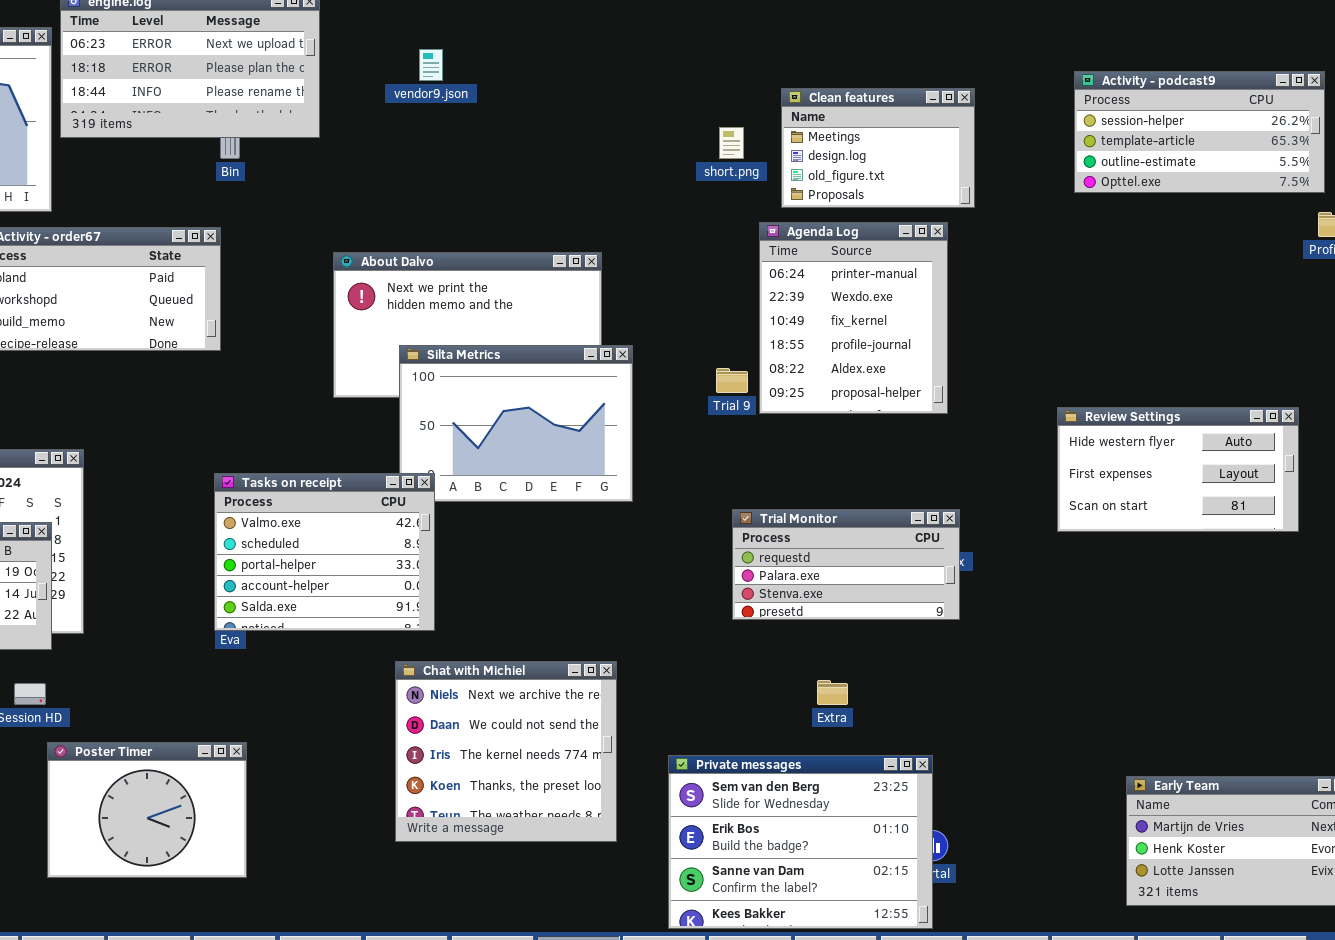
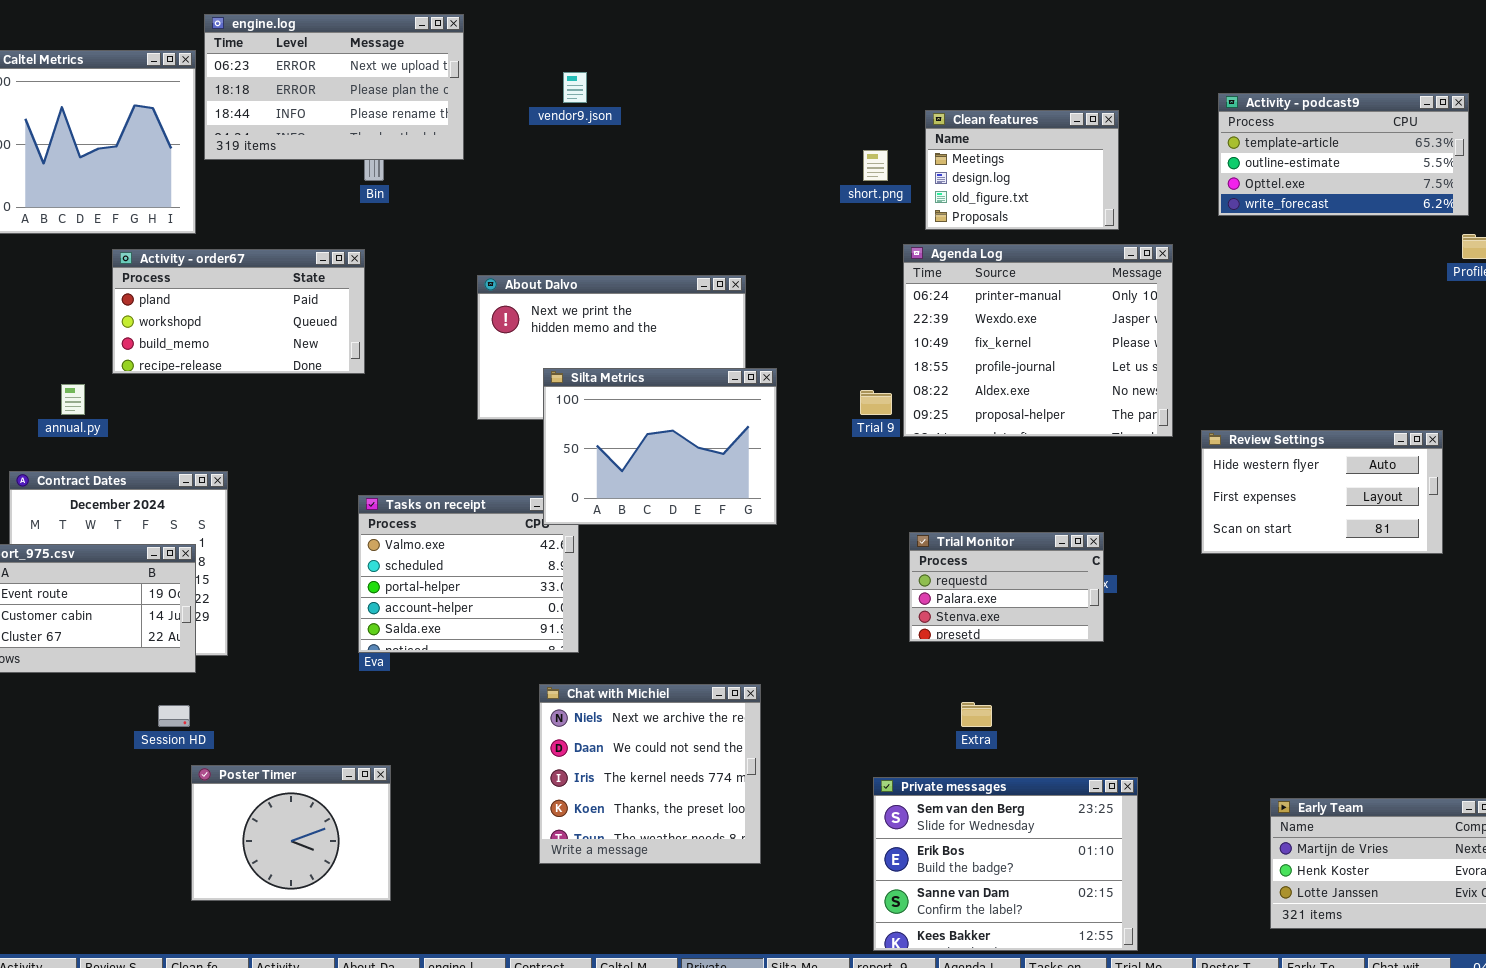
Activity - podcast9: [1074,71,1325,193] -> [1218,93,1469,216], scrolled down 1 row
Agenda Log: [759,222,948,414] -> [903,244,1173,437], resized
Silta Metrics: [399,345,633,502] -> [543,368,777,525], raised
Trial Monitor: [732,509,960,620] -> [909,532,1104,642], resized
Private messages: [668,755,933,929] -> [873,777,1138,951], moved

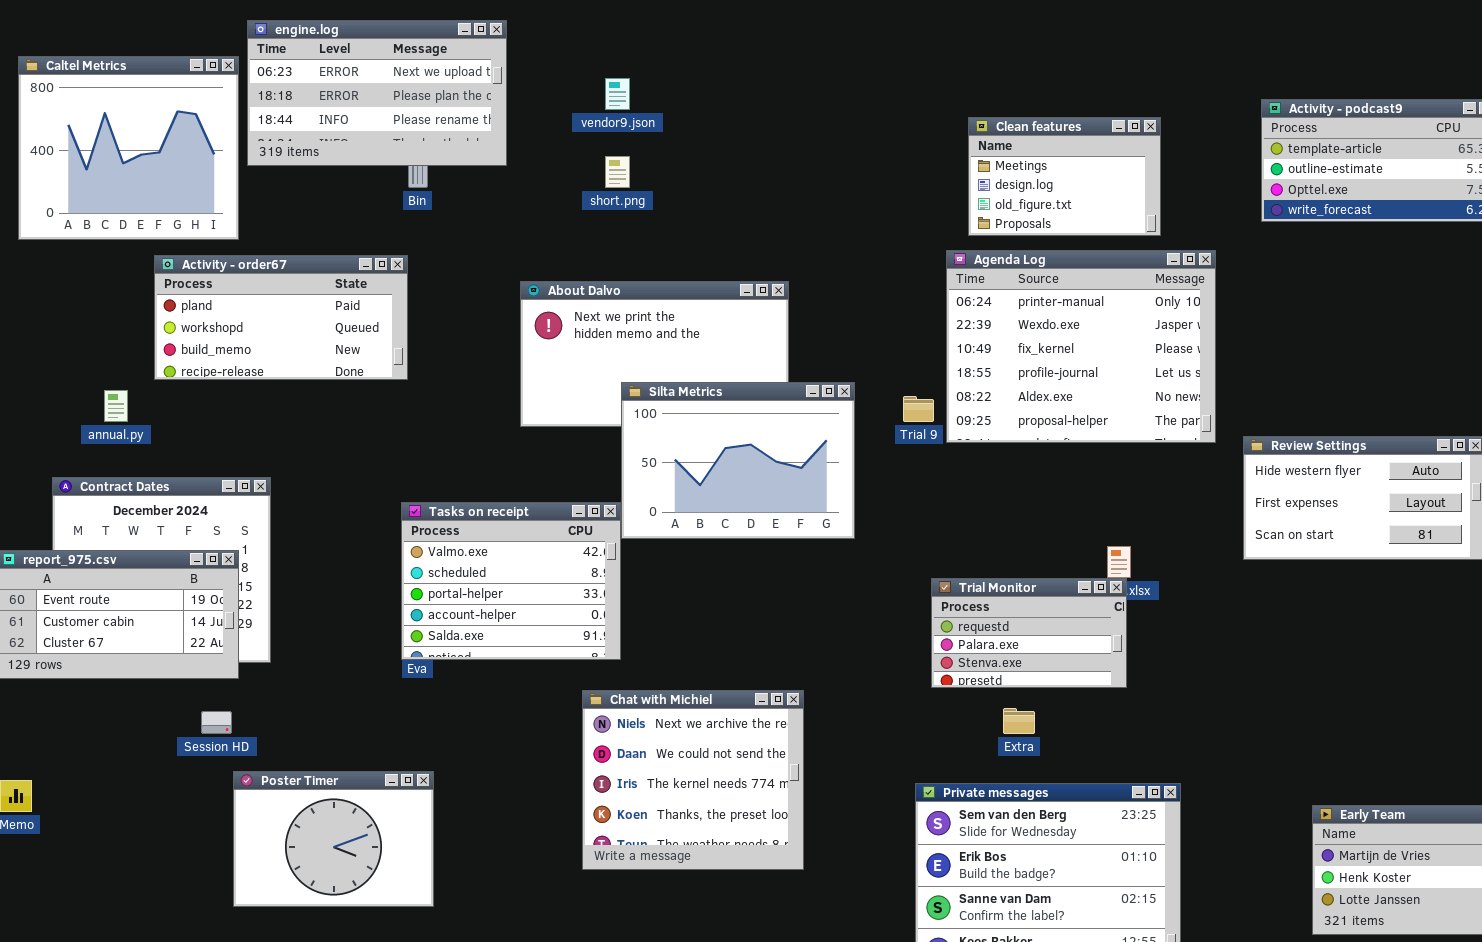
short.png: [863,150,888,181] -> [605,156,630,188], moved
Silta Metrics: [543,368,777,525] -> [621,382,855,539], moved
Trial Monitor: [909,532,1104,642] -> [931,578,1127,688], moved

